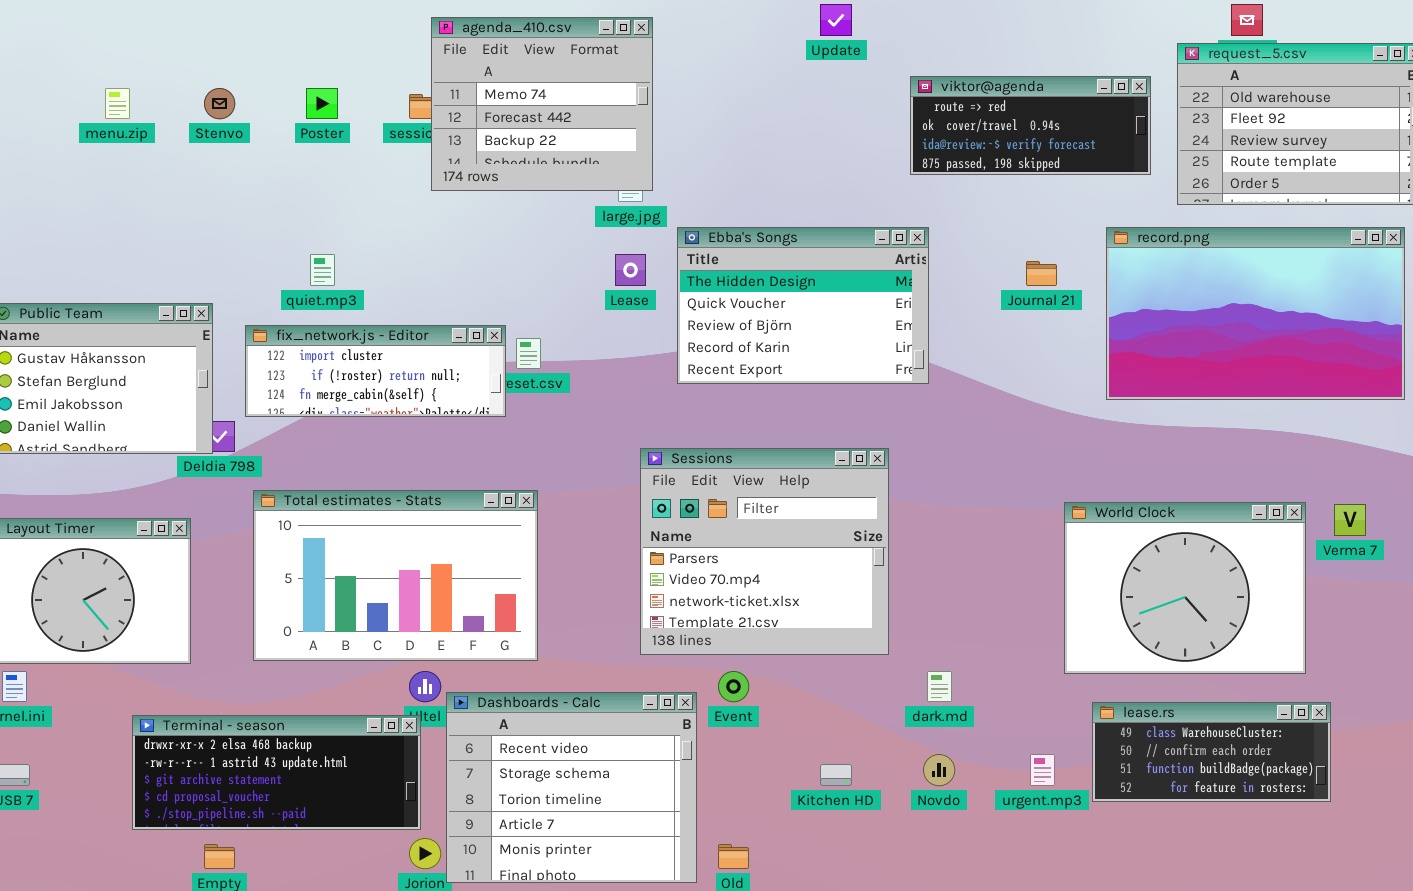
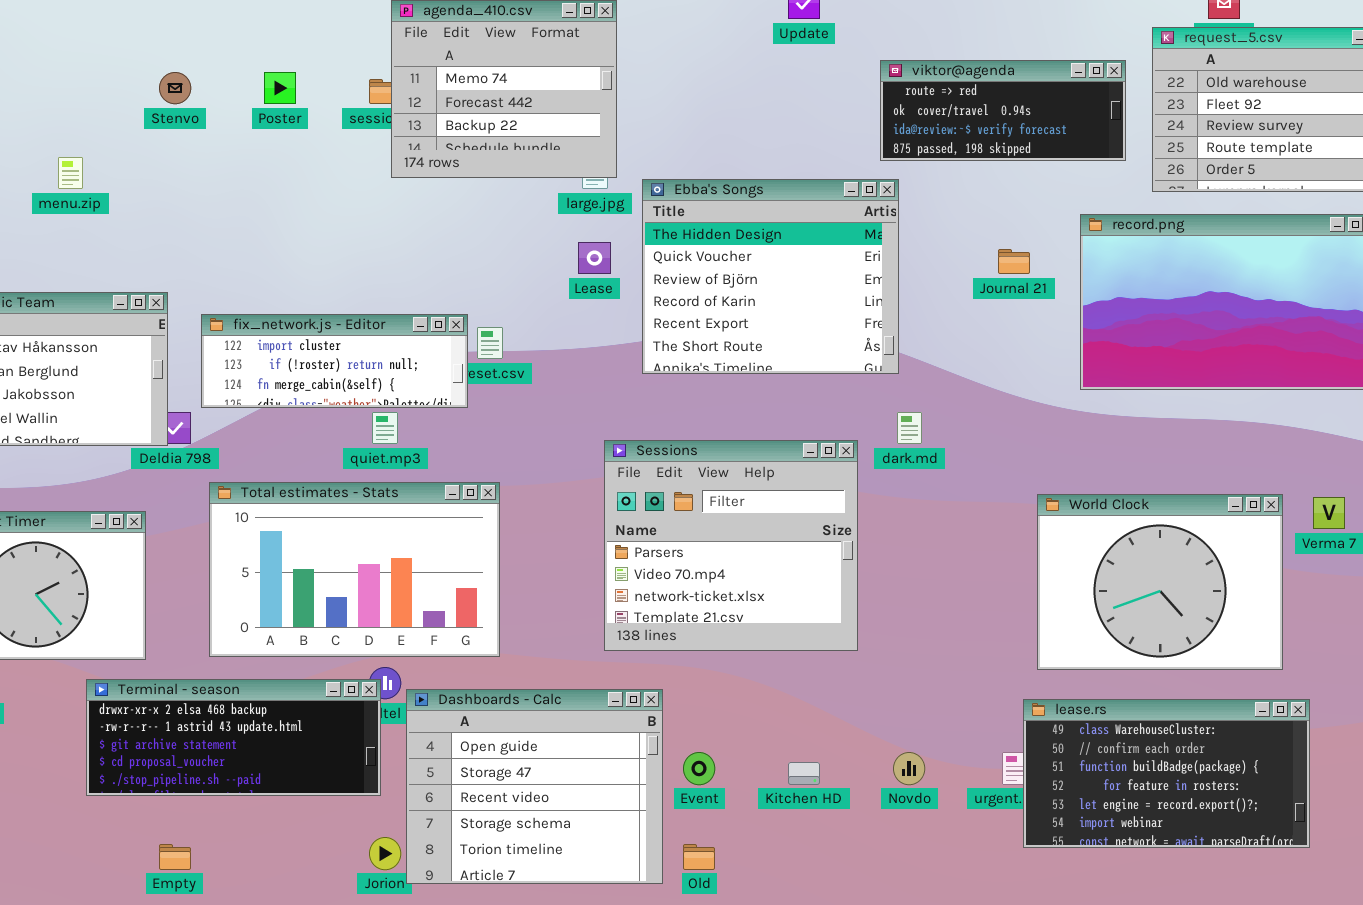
menu.zip: [105,88,130,119] -> [58,157,83,189], moved
Ebba's Songs: [677,227,929,384] -> [642,179,899,374], resized
quiet.mp3: [310,254,335,286] -> [372,412,398,444], moved
Event: [718,671,749,702] -> [683,752,715,785], moved
dark.md: [927,671,952,702] -> [897,412,922,444], moved
Dashboards - Calc: [446,692,697,883] -> [406,689,663,884], scrolled up 2 rows
lease.rs: [1092,702,1331,802] -> [1023,699,1310,848], resized
Terminal - season: [132,715,421,830] -> [86,679,381,796], moved

